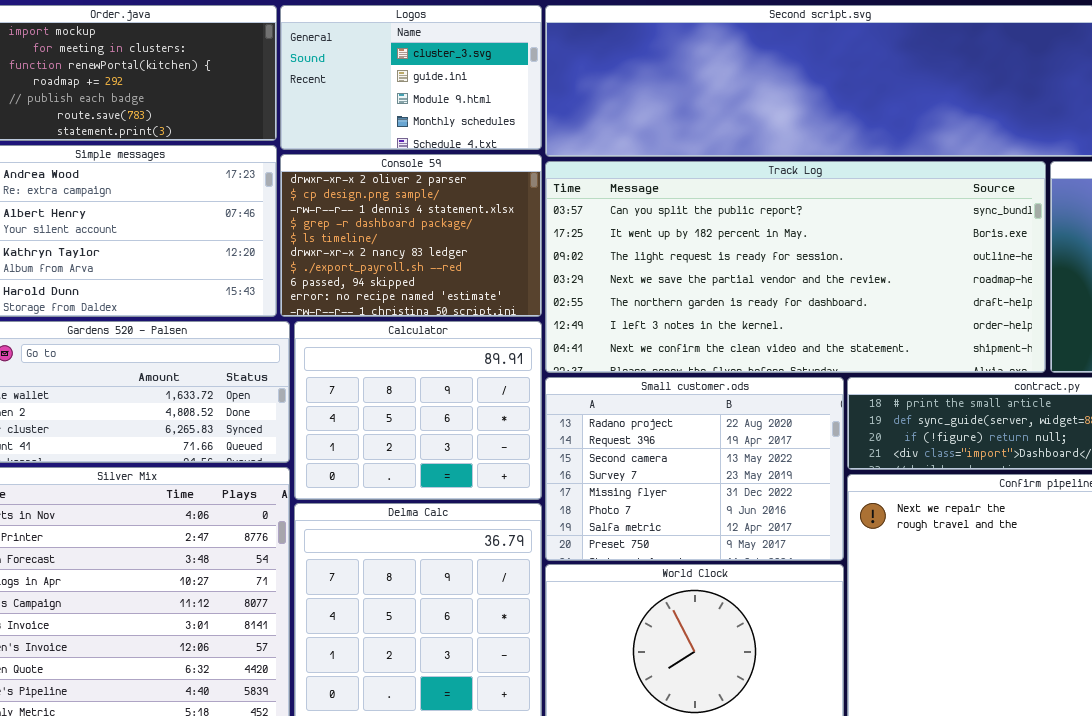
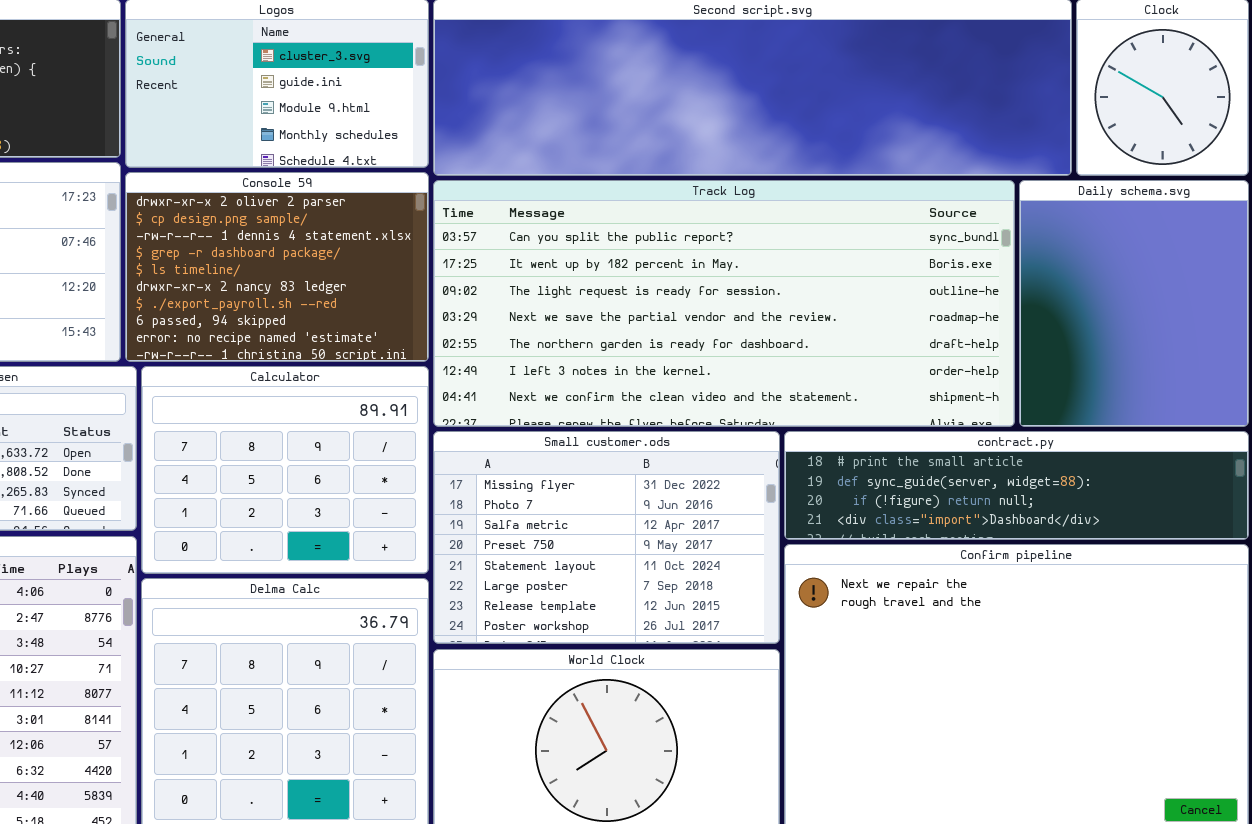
Small customer.ods: [545,377,844,561] -> [433,431,780,644], scrolled down 4 rows

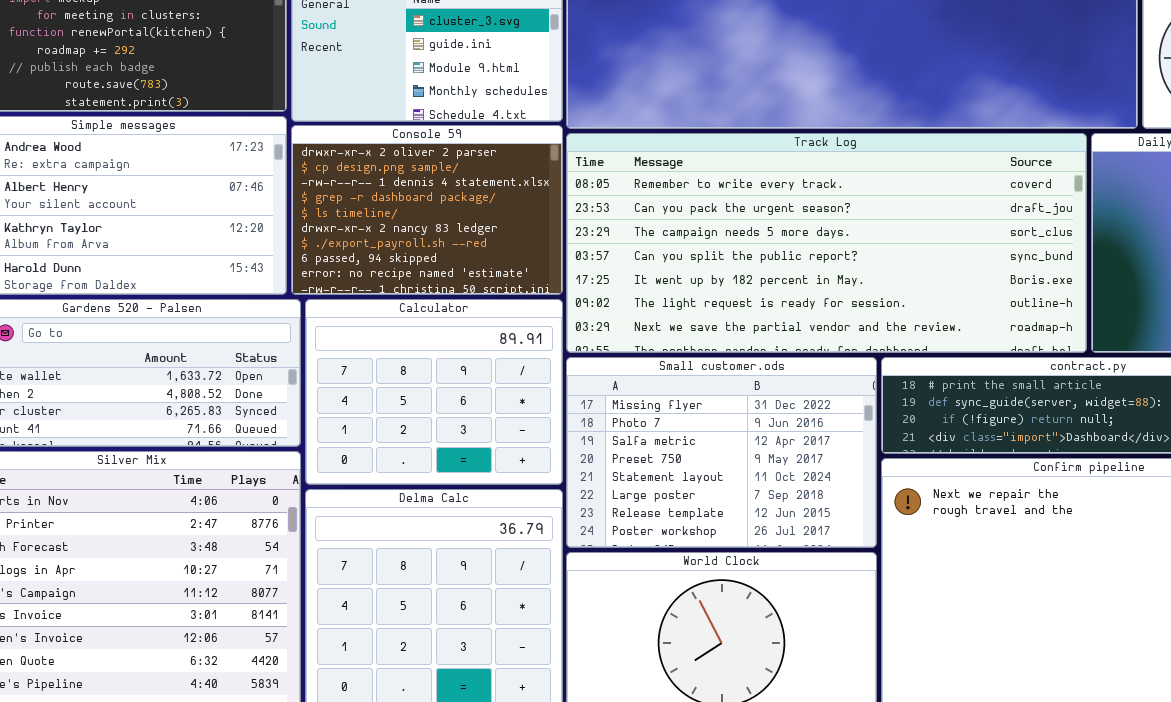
Track Log: [433,180,1015,427] -> [566,133,1087,353], scrolled up 3 rows

